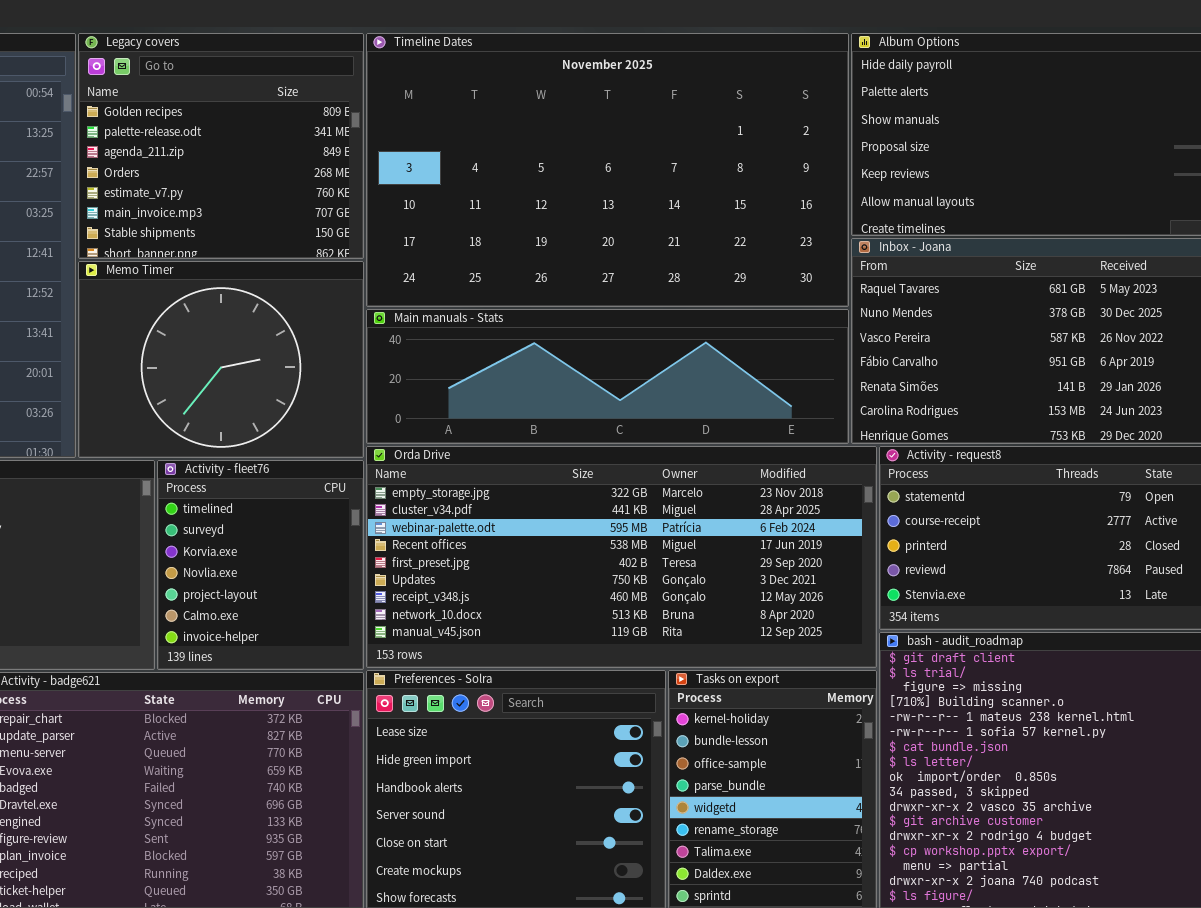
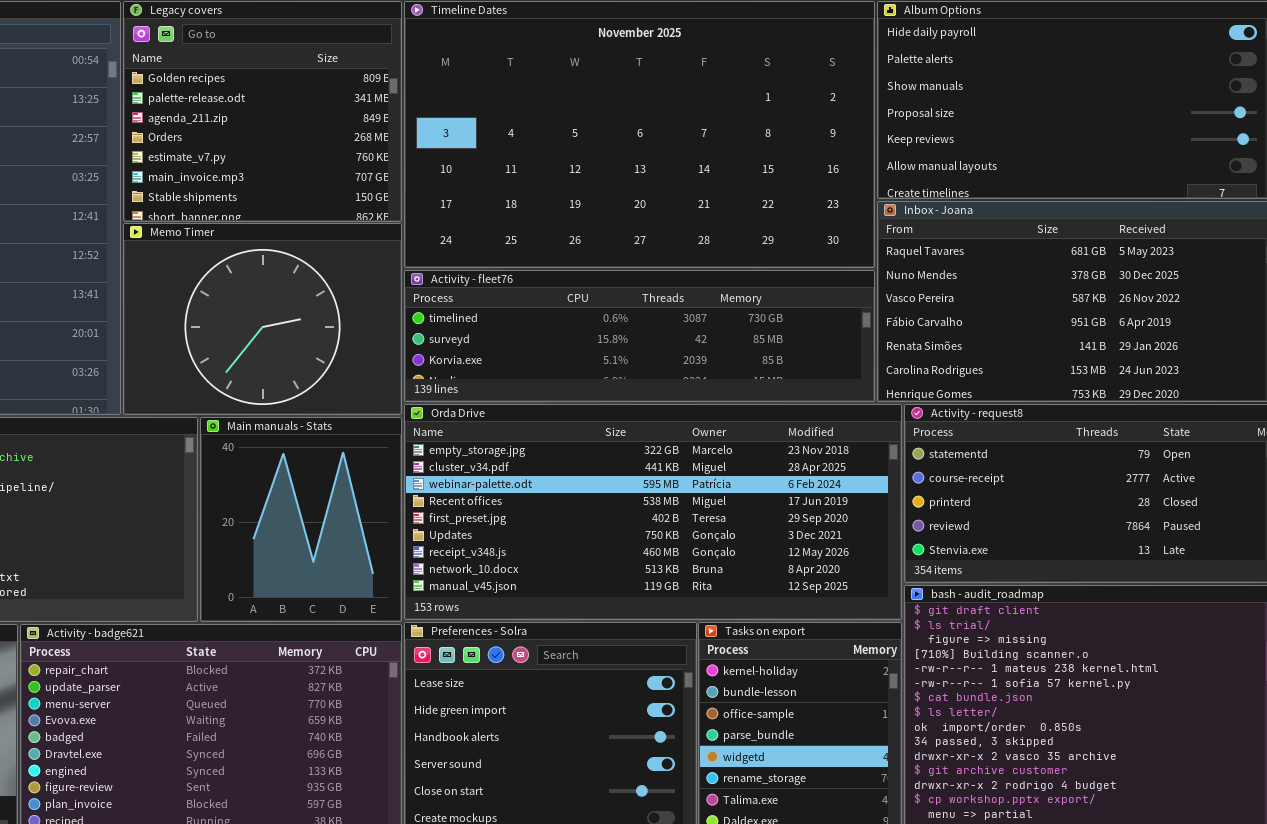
Main manuals - Stats: [366,309,849,444] -> [200,417,402,622], moved, resized
Activity - fleet76: [157,460,364,670] -> [404,270,875,402], moved, resized

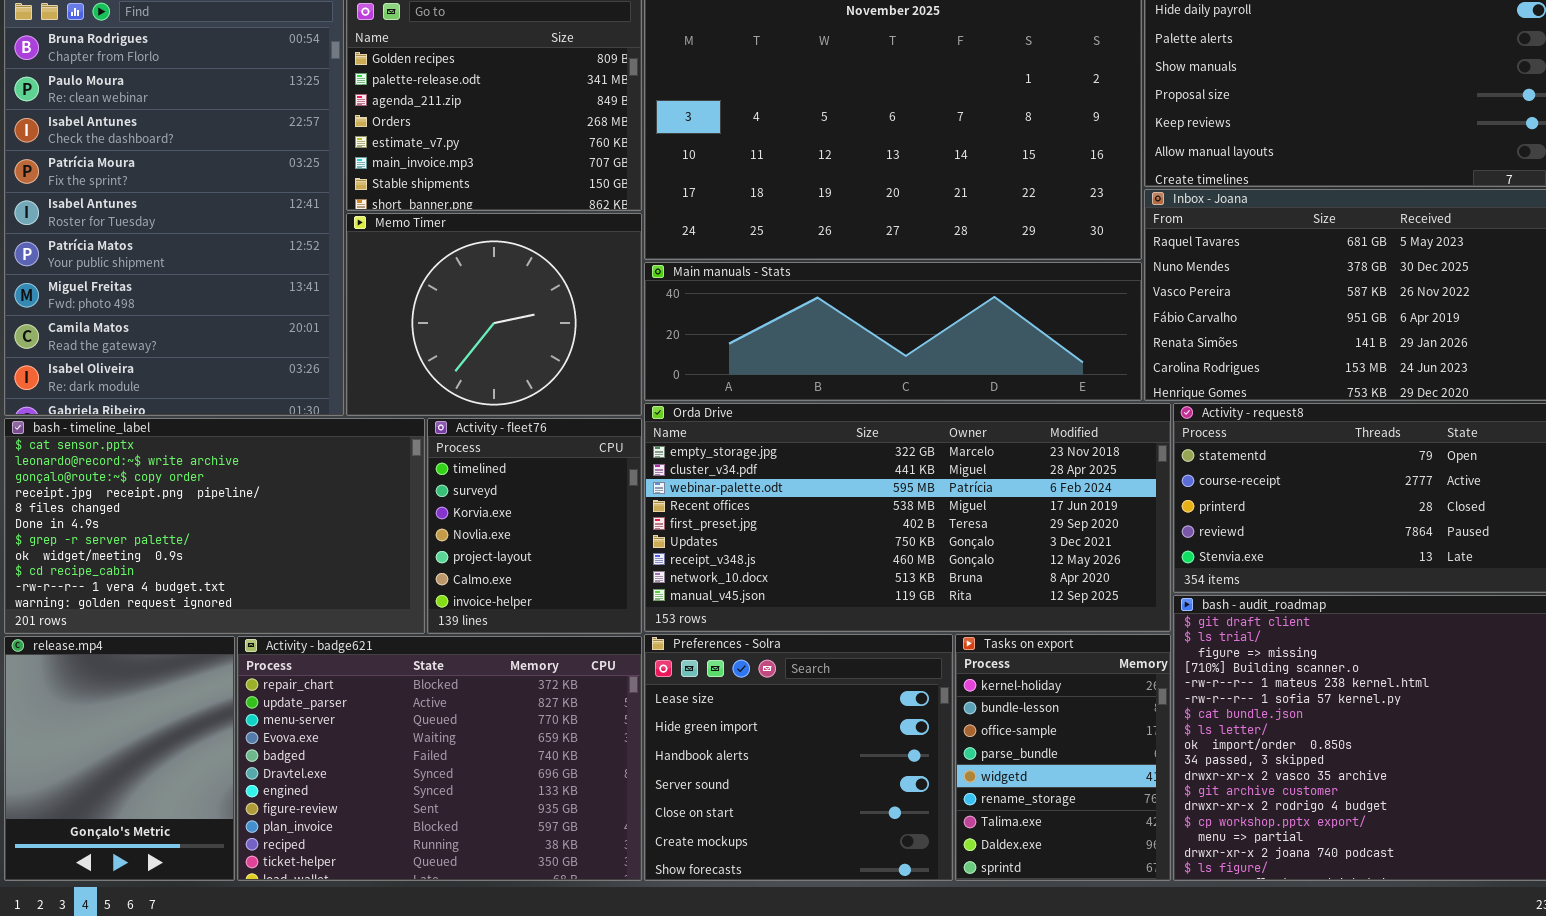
Activity - fleet76: [404,270,875,402] -> [427,418,642,634], moved, resized
Main manuals - Stats: [200,417,402,622] -> [644,262,1142,401], moved, resized

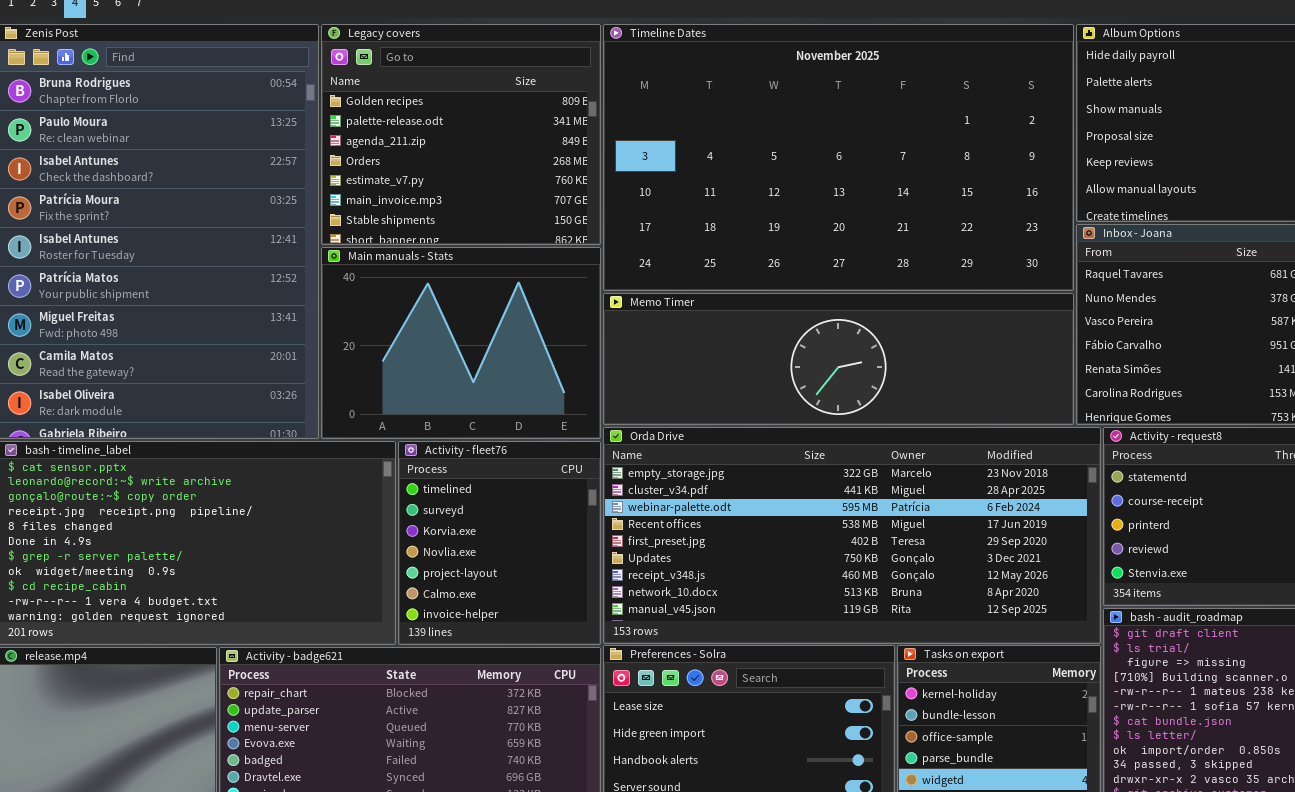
Memo Timer: [346,213,642,416] -> [603,293,1074,425], moved, resized
Main manuals - Stats: [644,262,1142,401] -> [321,247,601,439], moved, resized

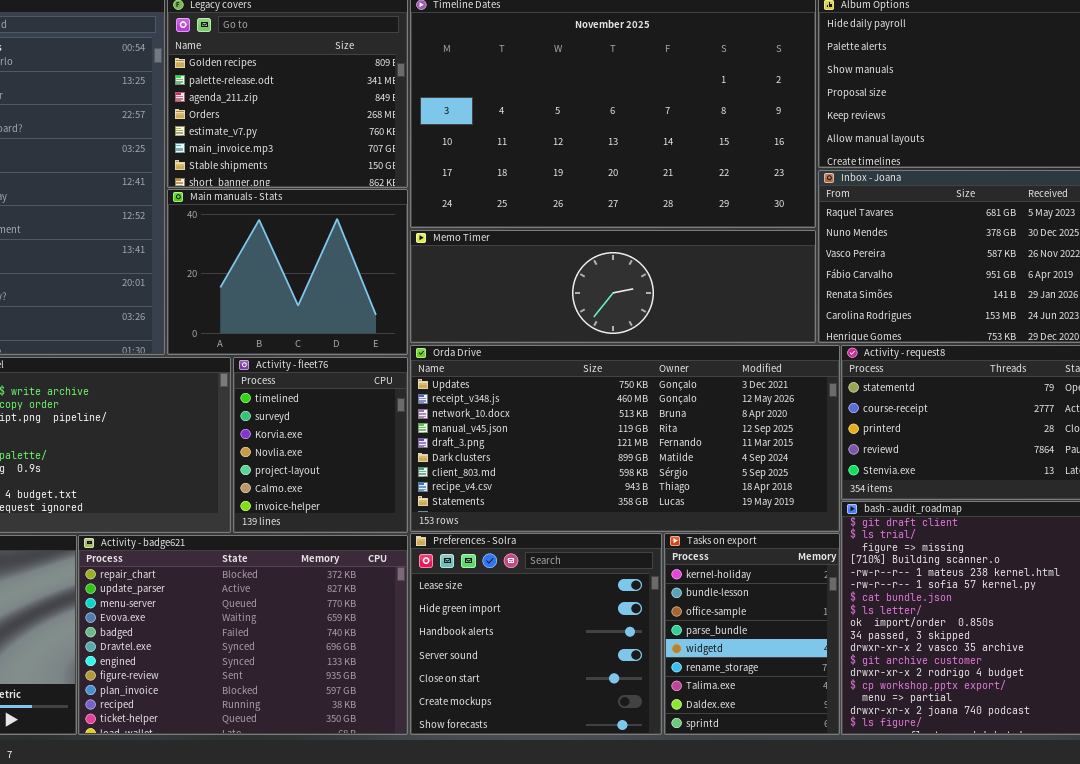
Orda Drive: [603,427,1101,644] -> [410,345,840,532], scrolled down 5 rows

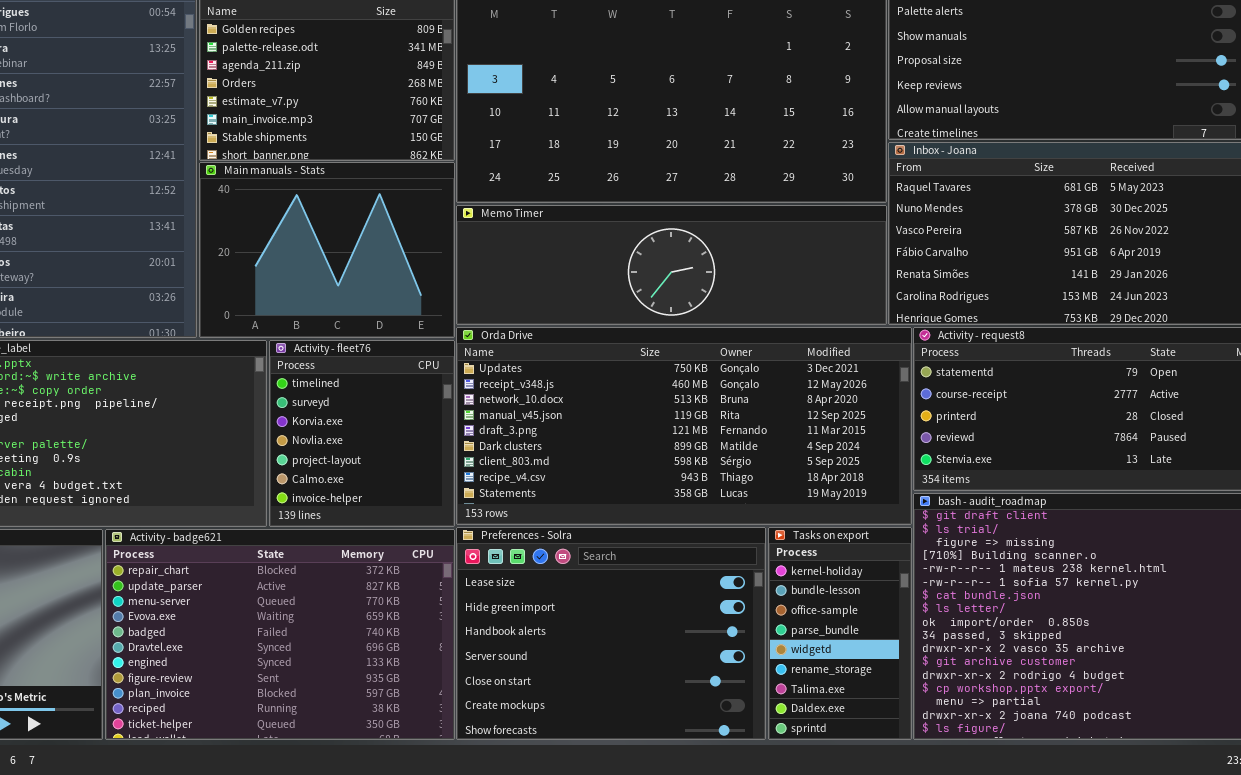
Preferences - Solra: [410,533,662,735] -> [456,527,766,740], resized
Tasks on export: [664,533,840,735] -> [768,527,912,740], resized

